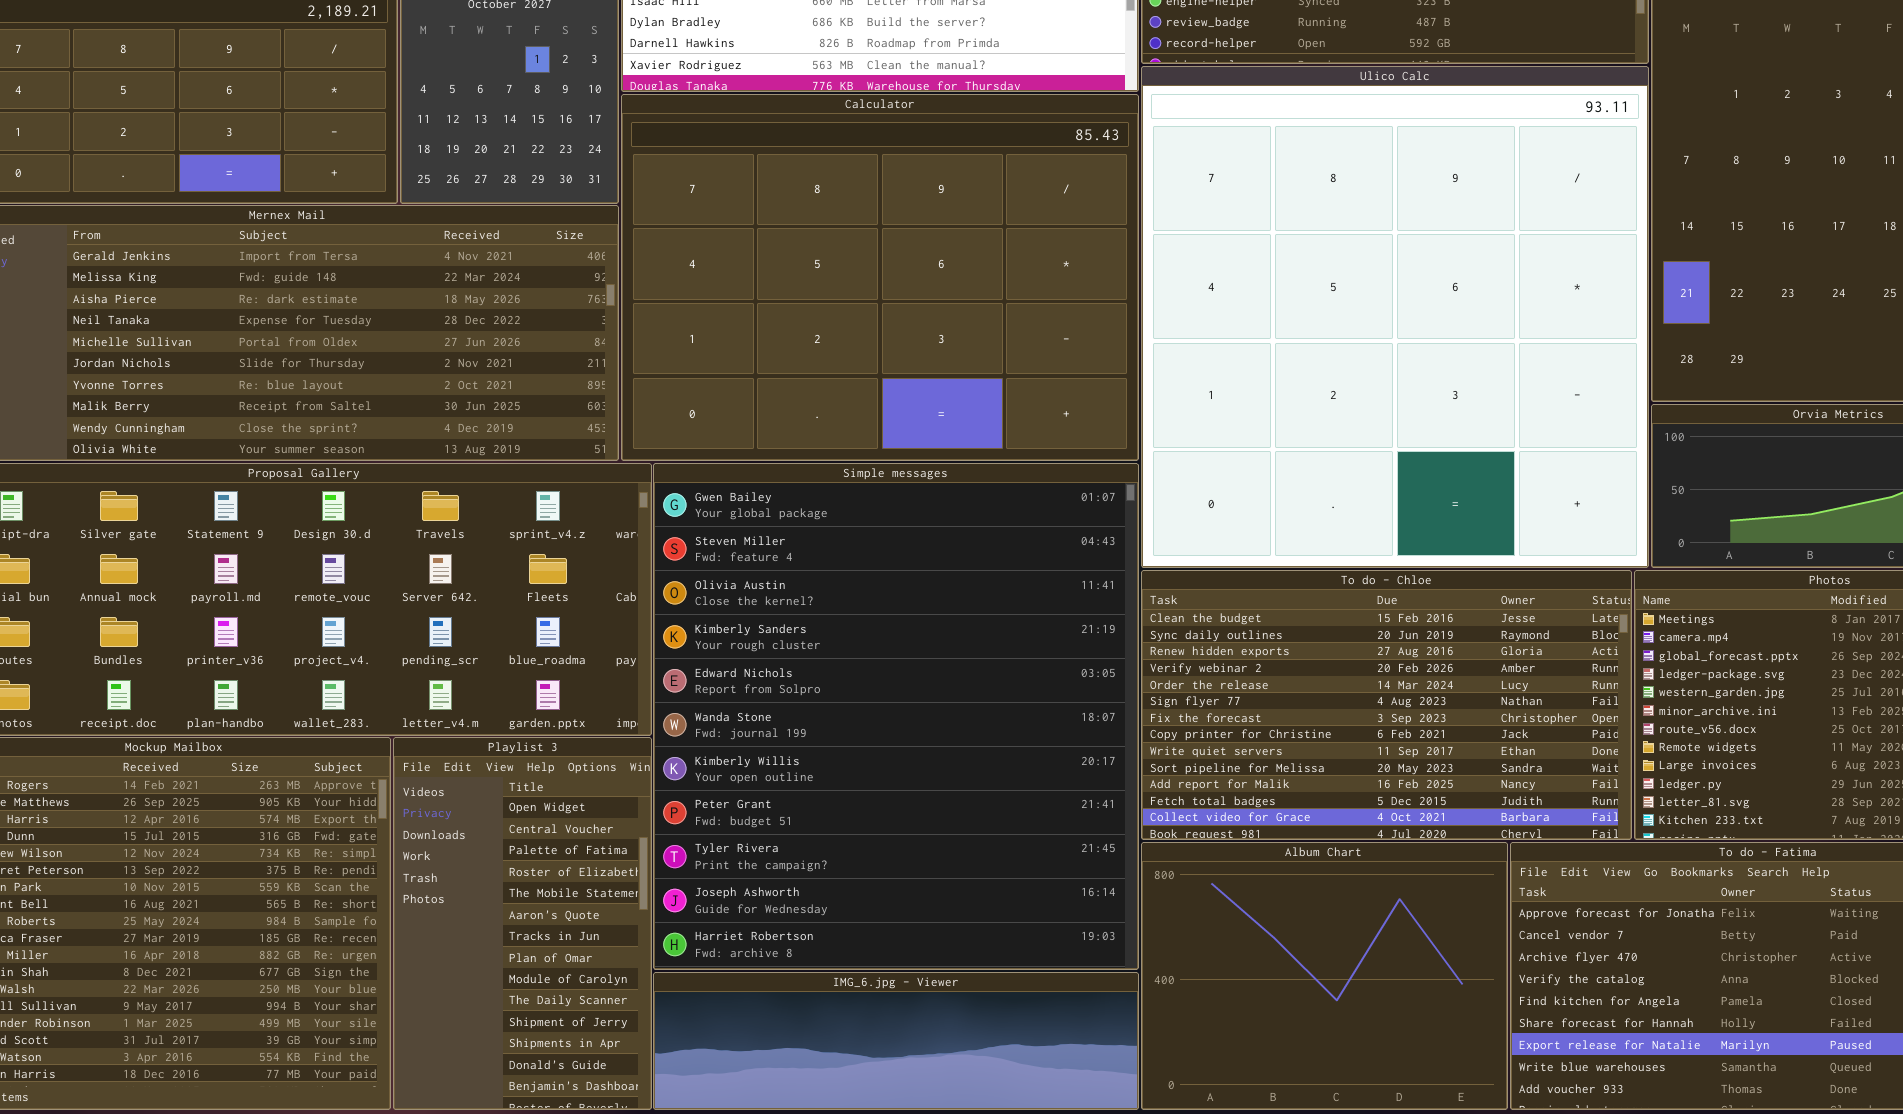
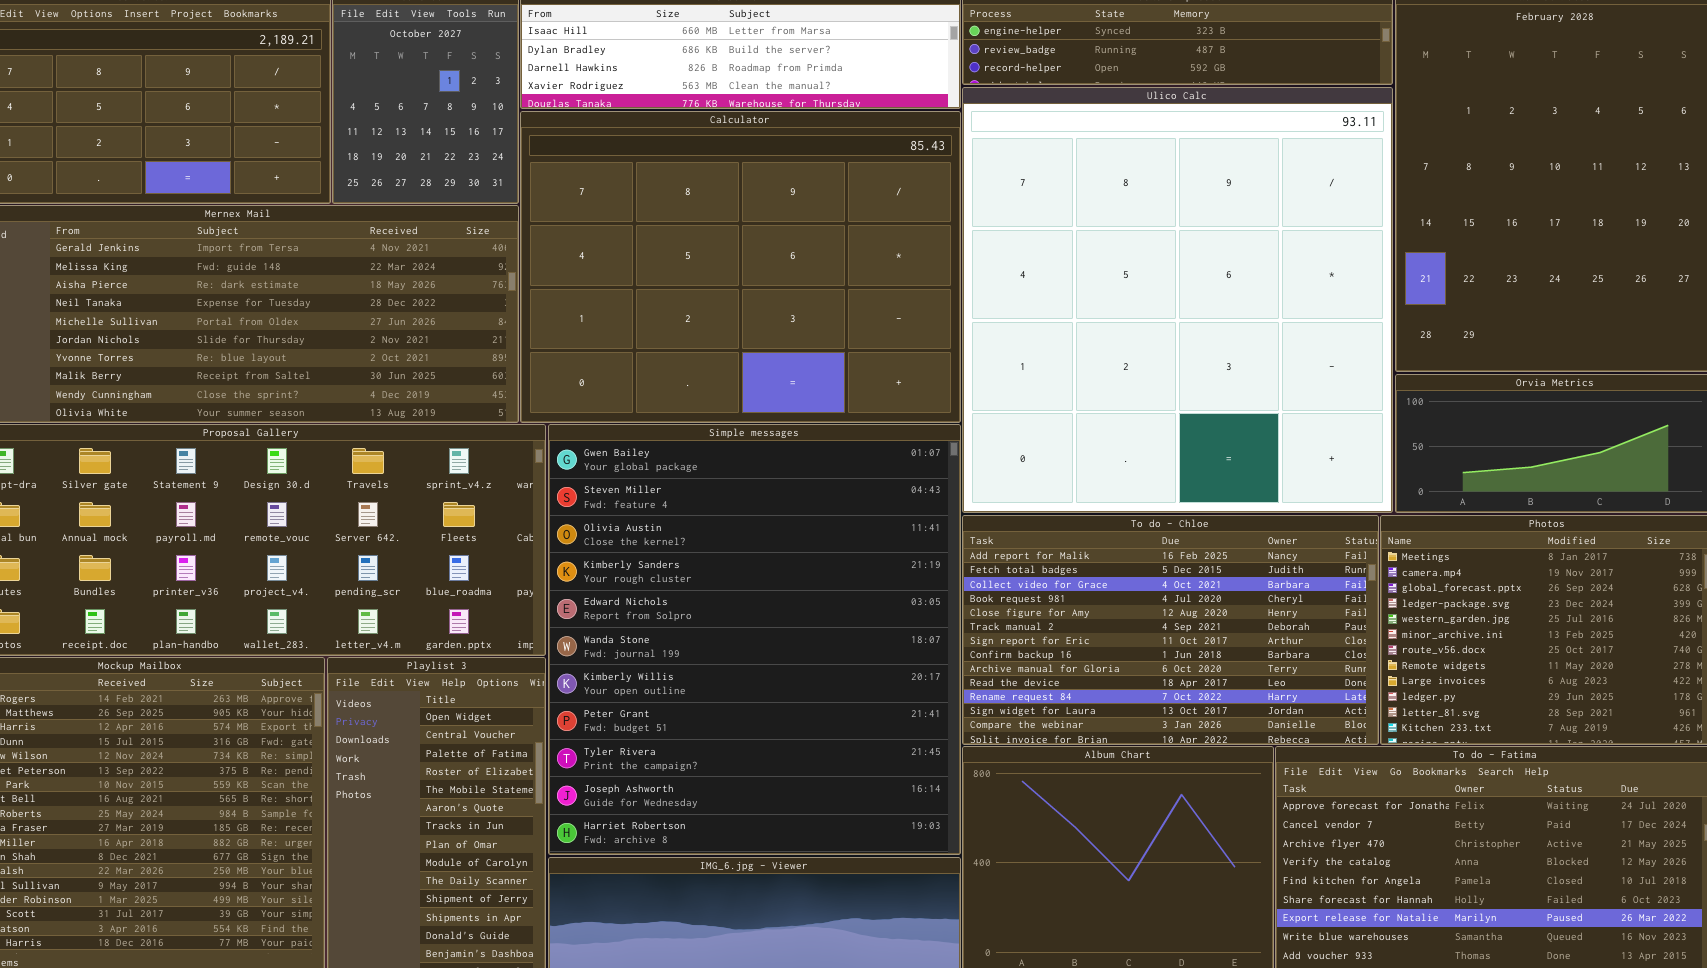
To do - Chloe: [1141,570,1632,840] -> [962,515,1379,745], scrolled down 10 rows

